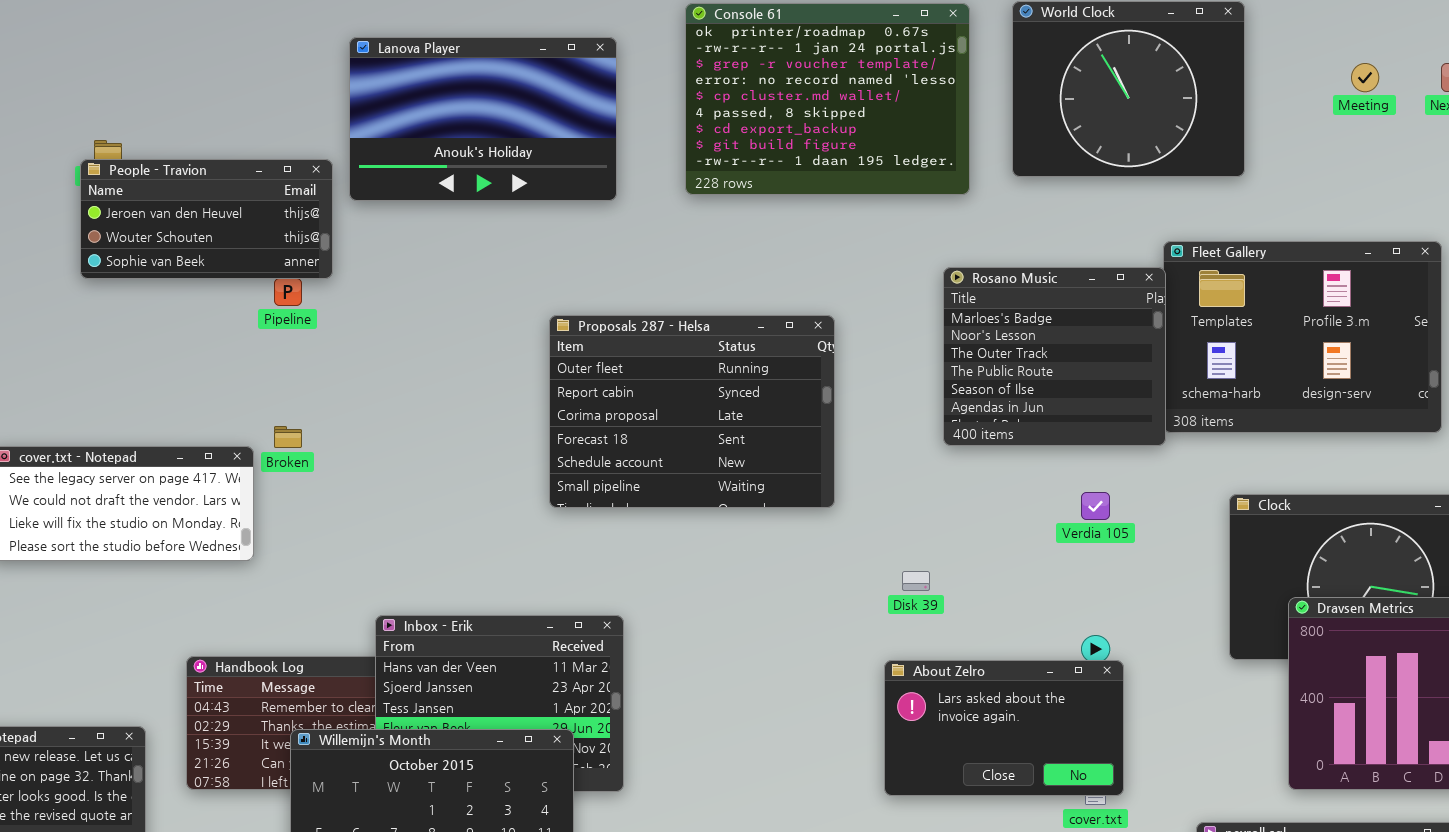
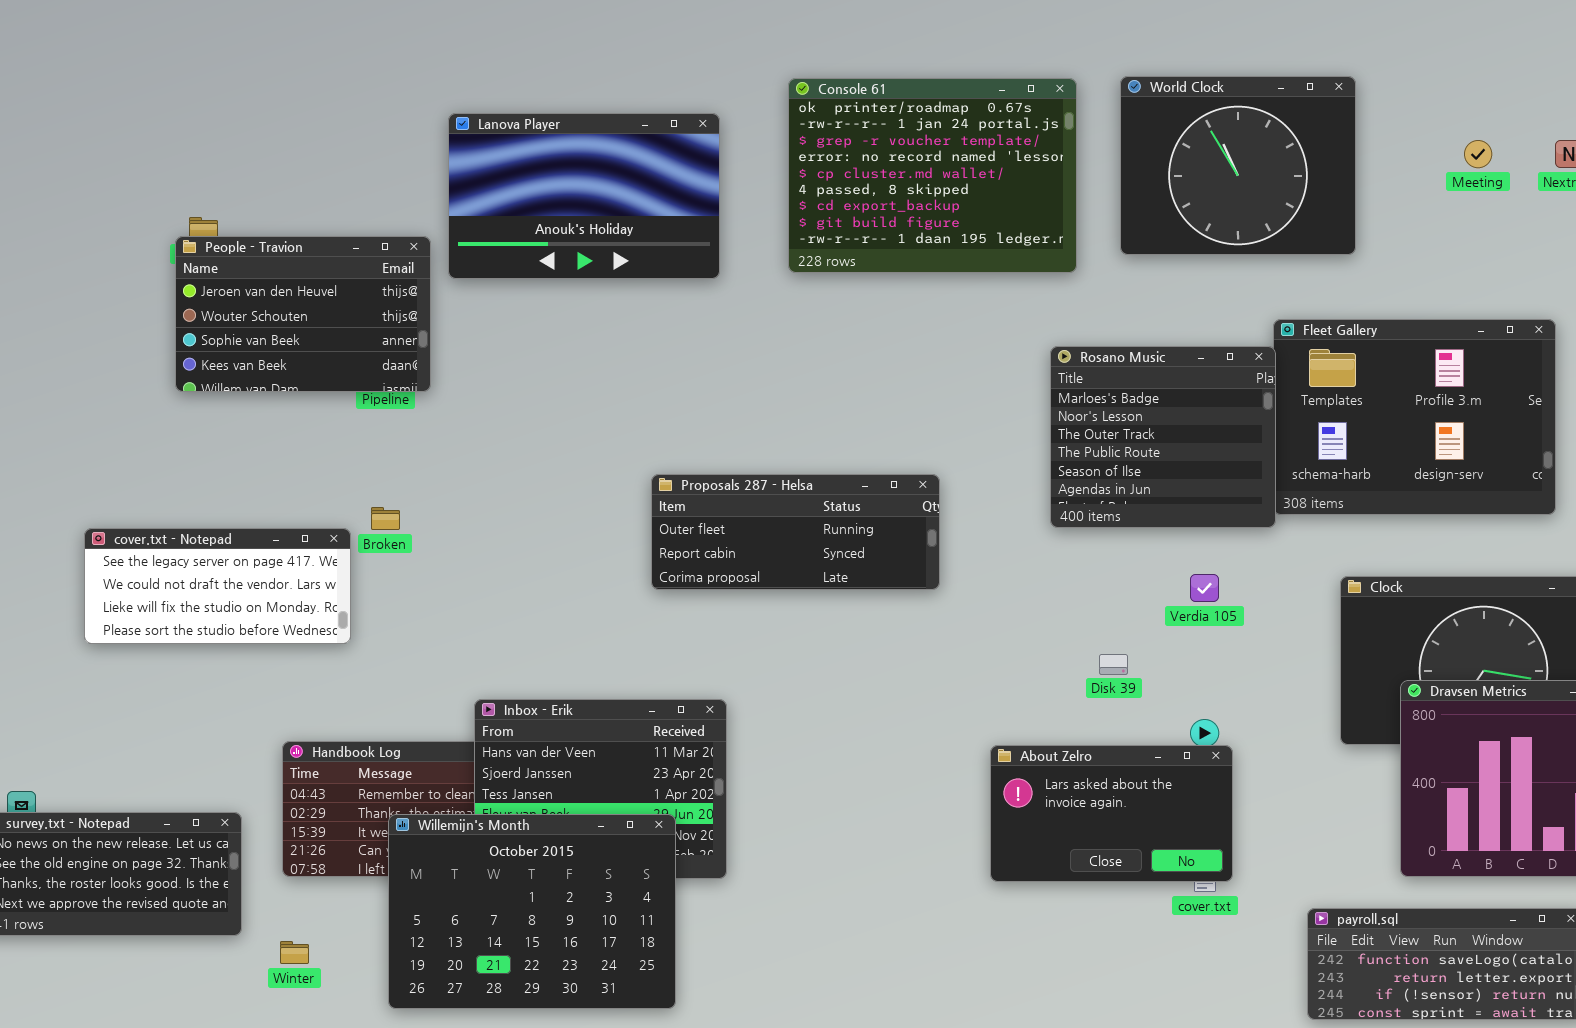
People - Travion: [80,159,333,279] -> [175,236,431,392], resized
Proposals 287 - Helsa: [549,315,835,508] -> [651,474,940,590], resized
Disk 39: [902,571,930,591] -> [1099,654,1128,675], moved

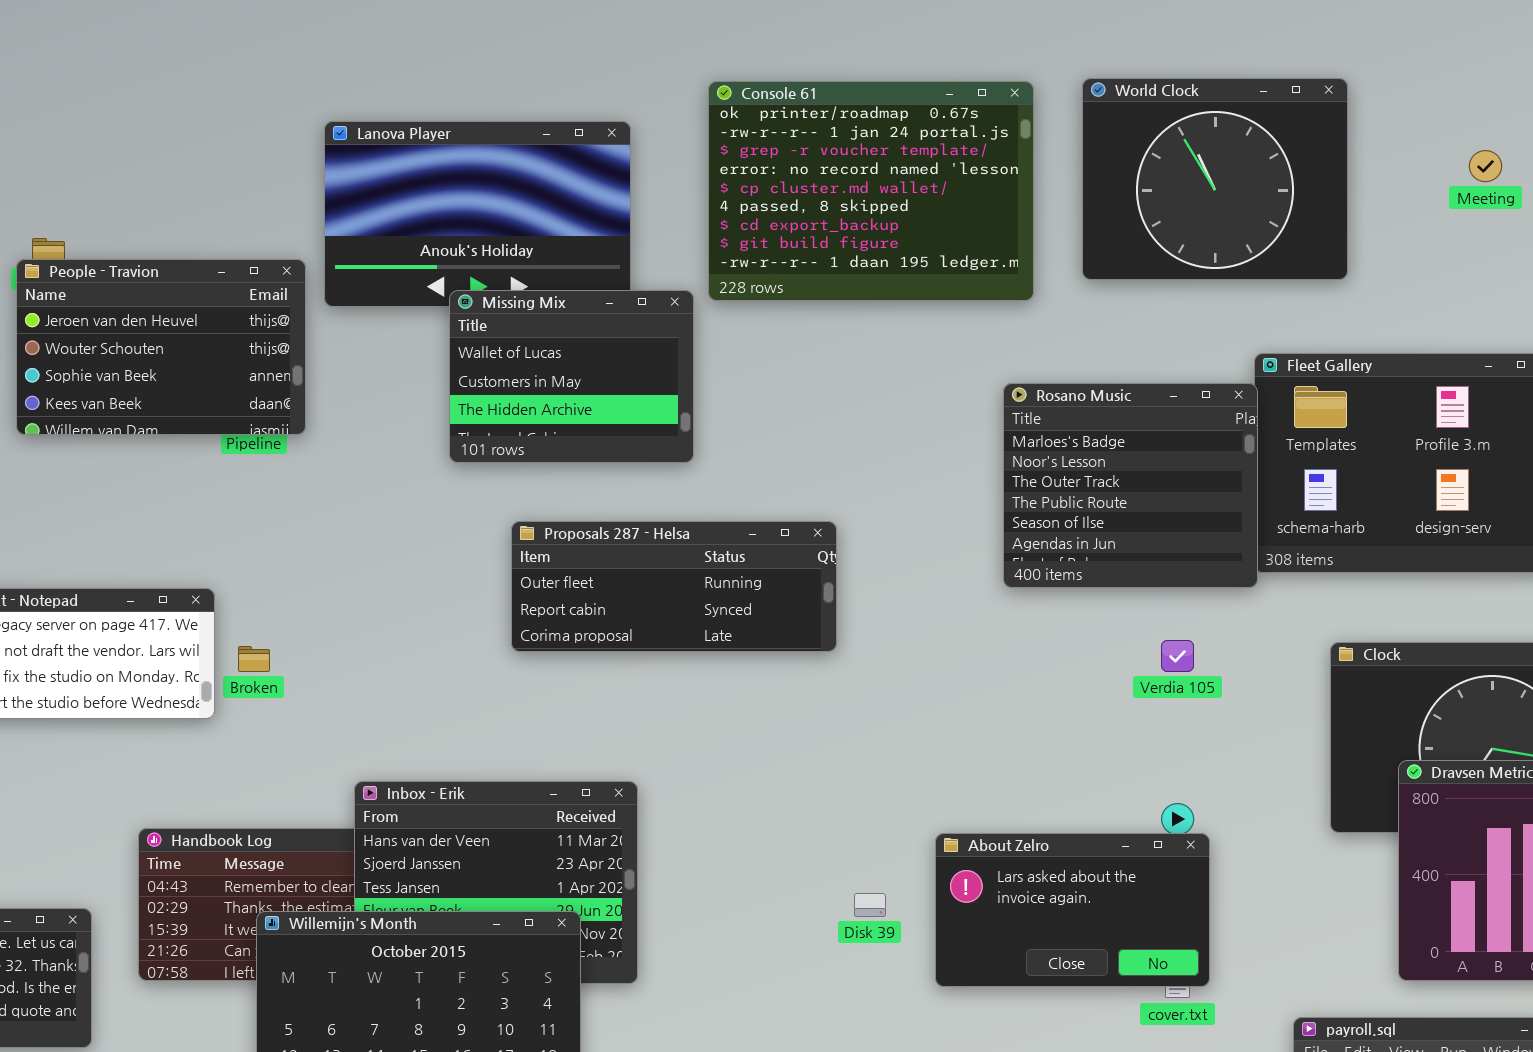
Missing Mix: none -> [449,290,694,463], opened
Proposals 287 - Helsa: [651,474,940,590] -> [511,521,837,652], moved
Broken: [371,507,400,530] -> [238,646,270,672], moved
Disk 39: [1099,654,1128,675] -> [854,893,886,917], moved

